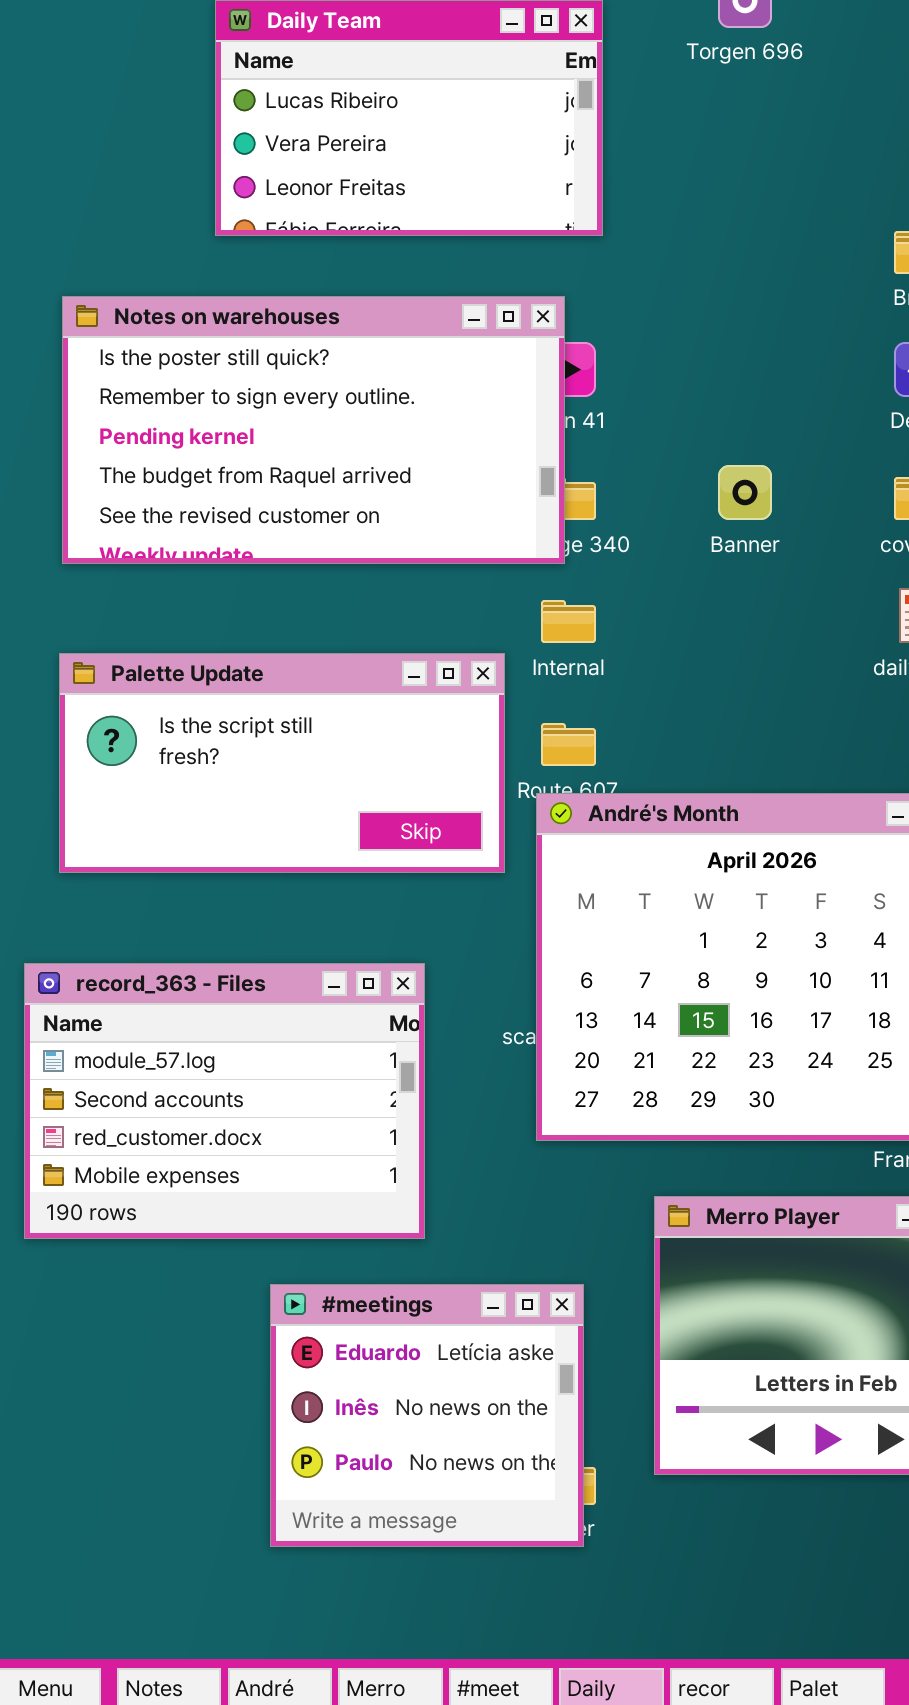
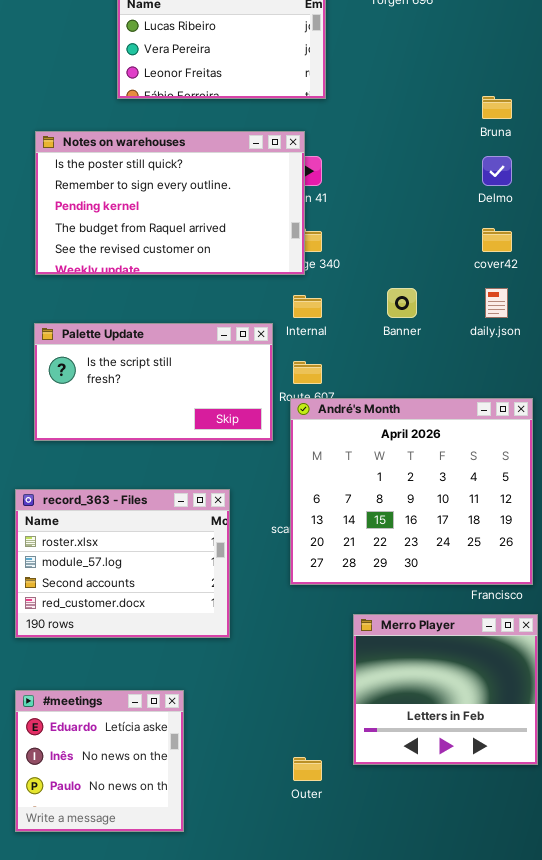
Banner: [718,465,772,520] -> [387,288,417,318], moved
record_363 - Files: [24,963,425,1239] -> [15,489,230,638], scrolled up 1 row
#meetings: [270,1284,584,1547] -> [15,690,184,832], moved

